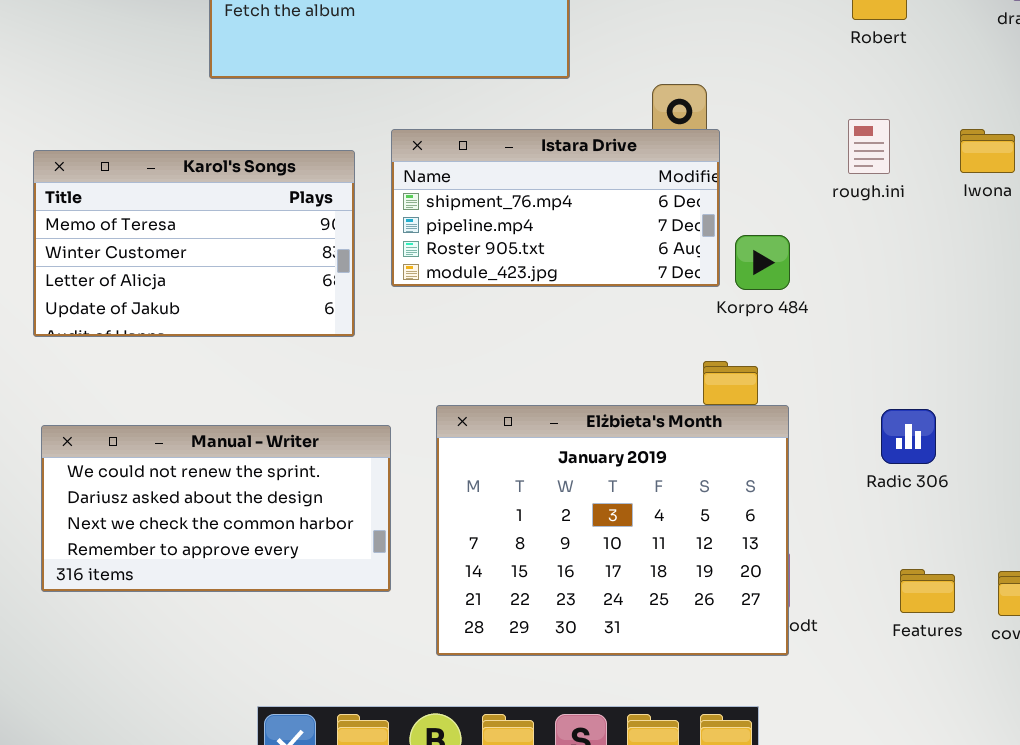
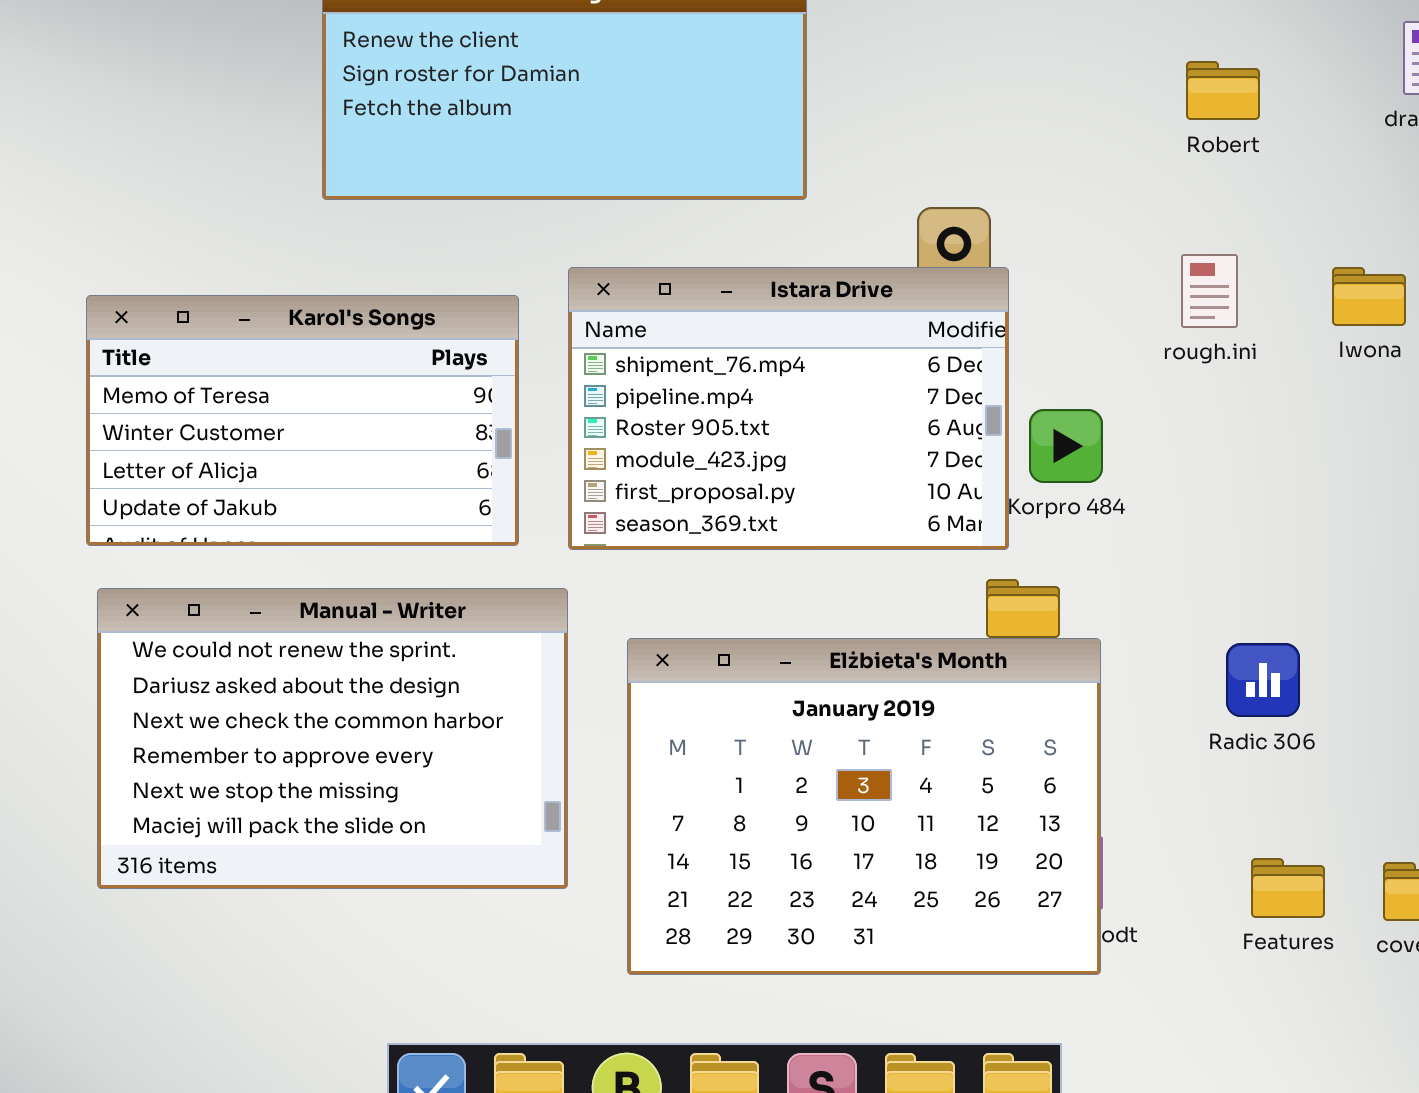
Istara Drive: [391,129,720,287] -> [568,267,1009,550], resized
Manual - Writer: [41,425,391,592] -> [97,588,568,889], resized

